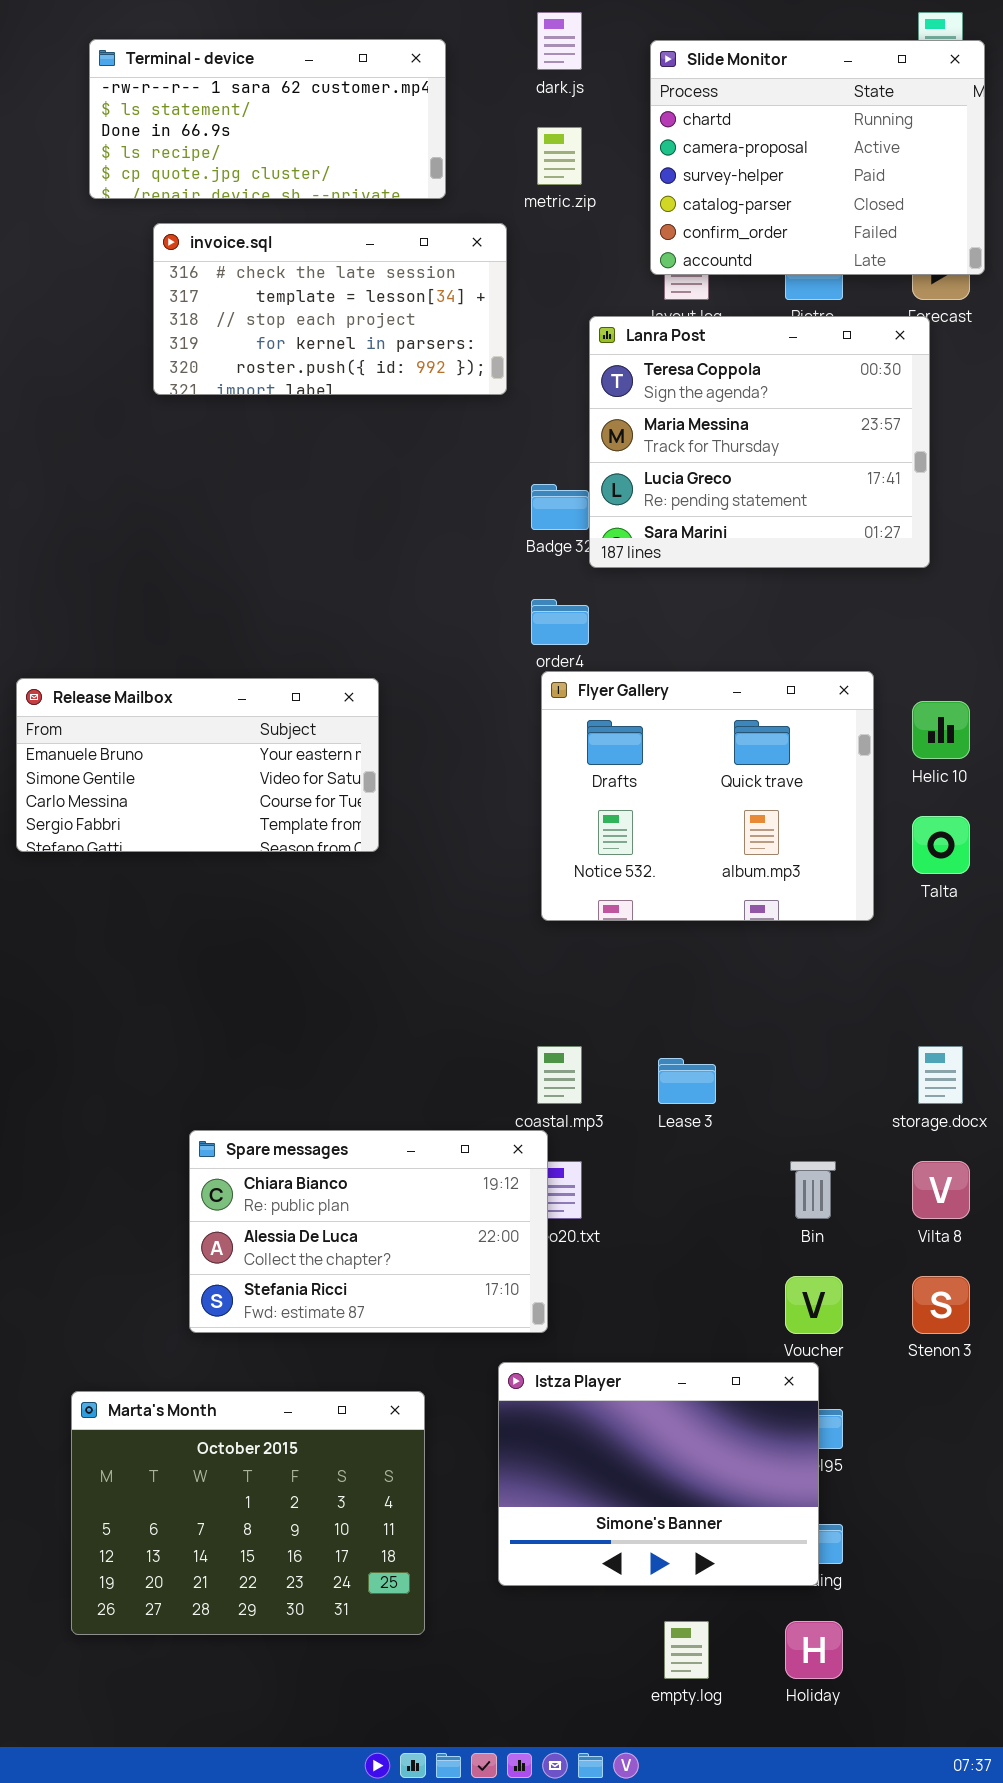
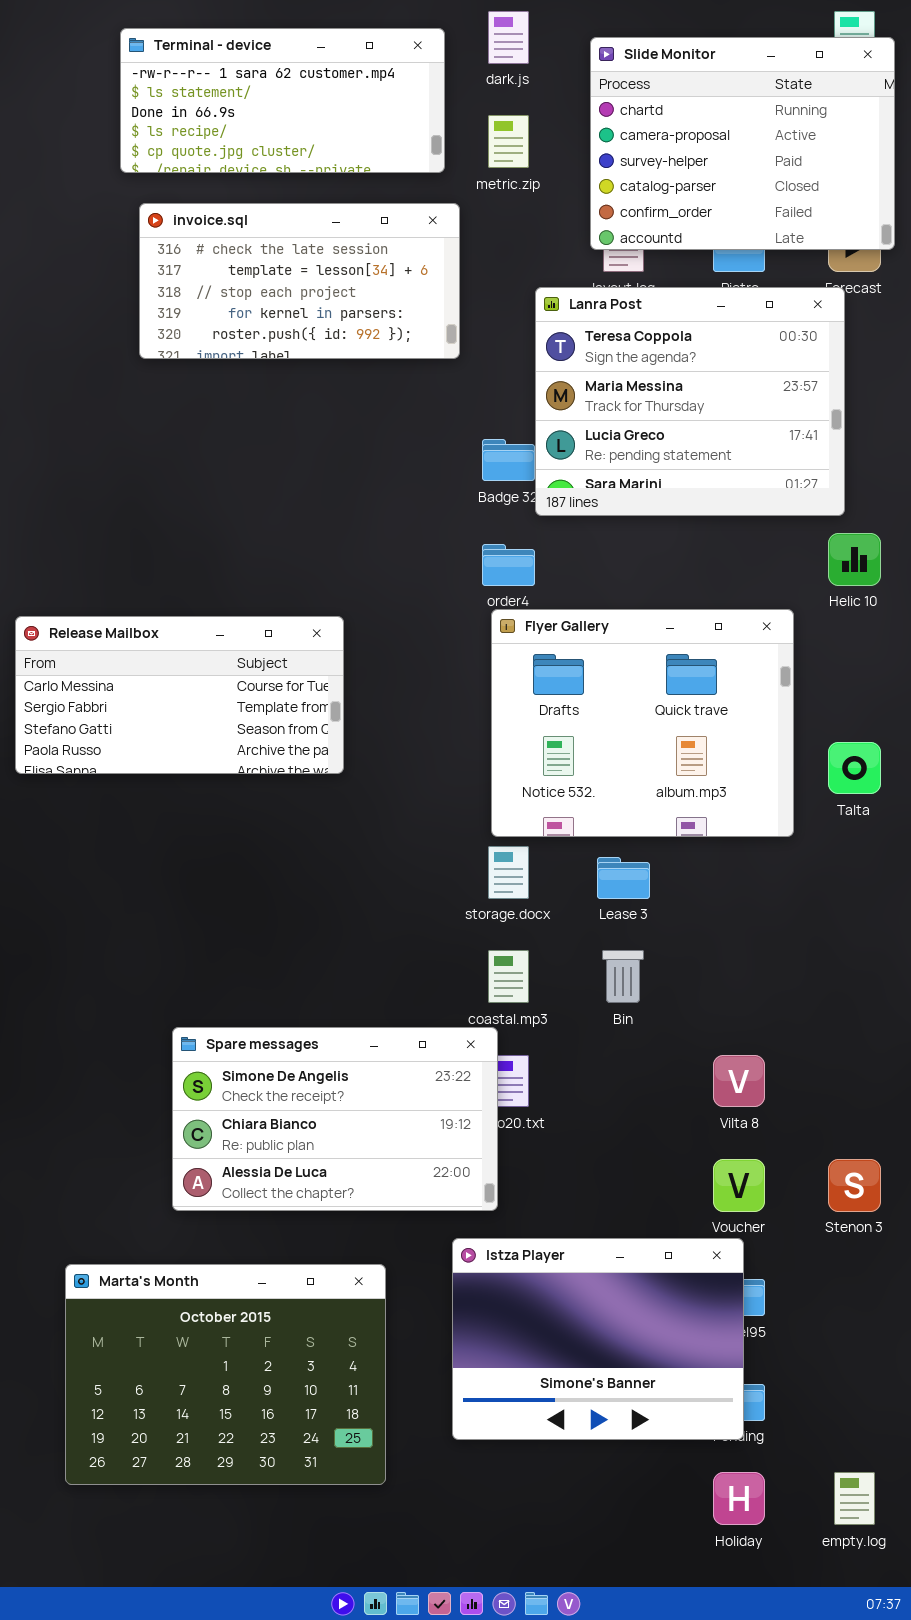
Terminal - device: [89,39,446,199] -> [120,28,445,173], moved
Release Mailbox: [16,678,379,852] -> [15,616,344,774], scrolled down 2 rows
Helic 10: [912,701,970,759] -> [828,533,881,586], moved
storage.docx: [918,1046,963,1104] -> [488,846,529,899], moved
Lease 3: [658,1058,716,1104] -> [597,857,650,899], moved
Spare messages: [189,1130,548,1333] -> [172,1027,498,1211], scrolled up 1 row
Bin: [790,1161,836,1219] -> [602,950,644,1003], moved
Vilta 8: [912,1161,970,1219] -> [713,1055,765,1107], moved
empty.log: [664,1621,709,1679] -> [834,1472,875,1525], moved

